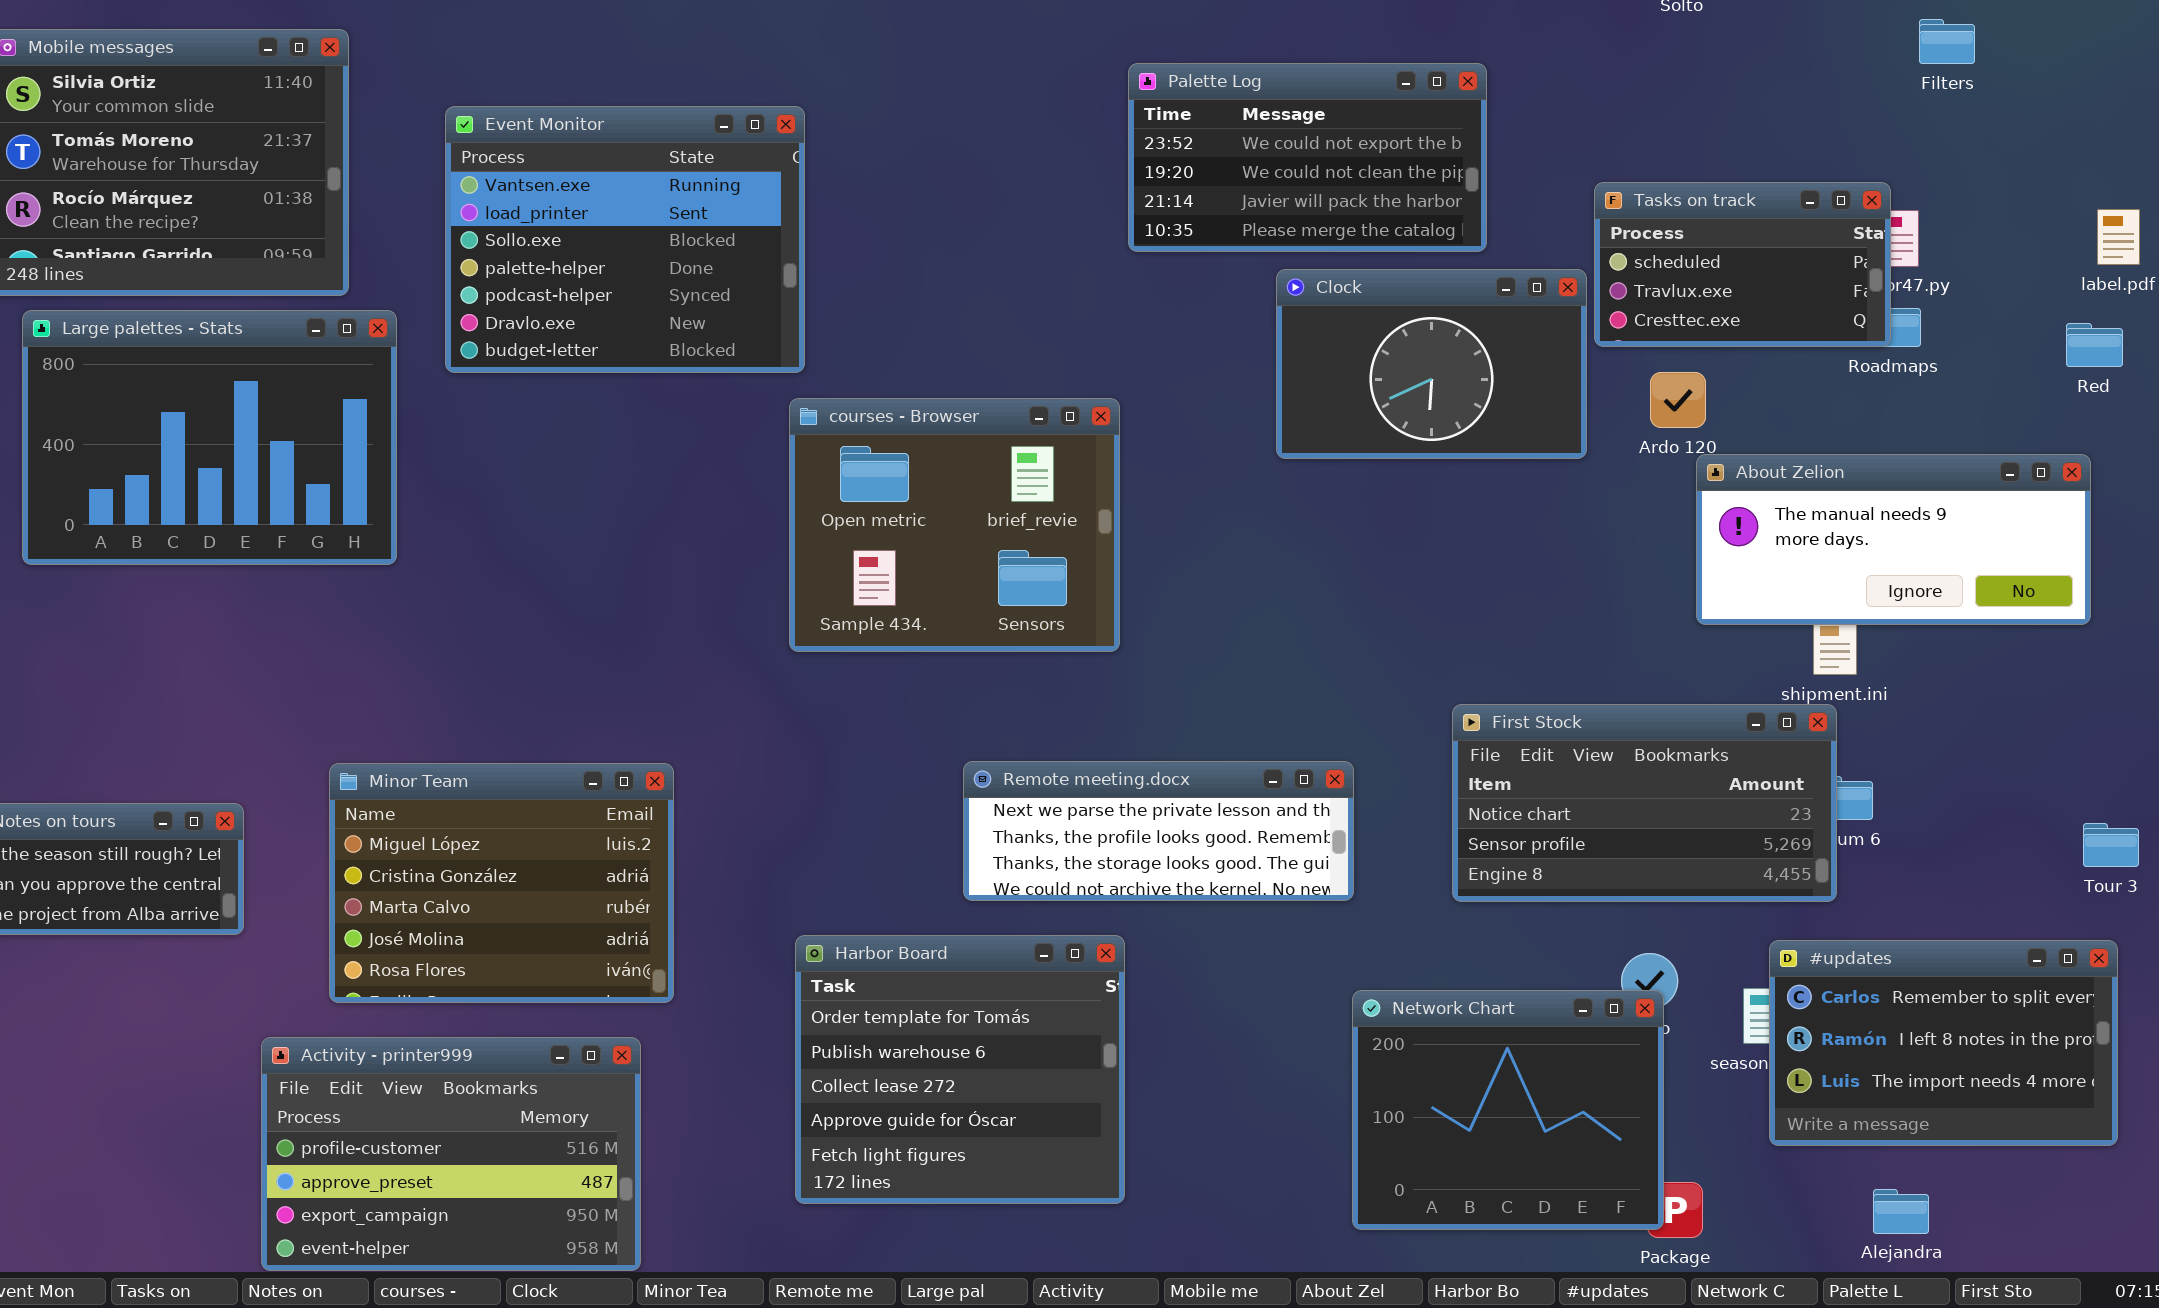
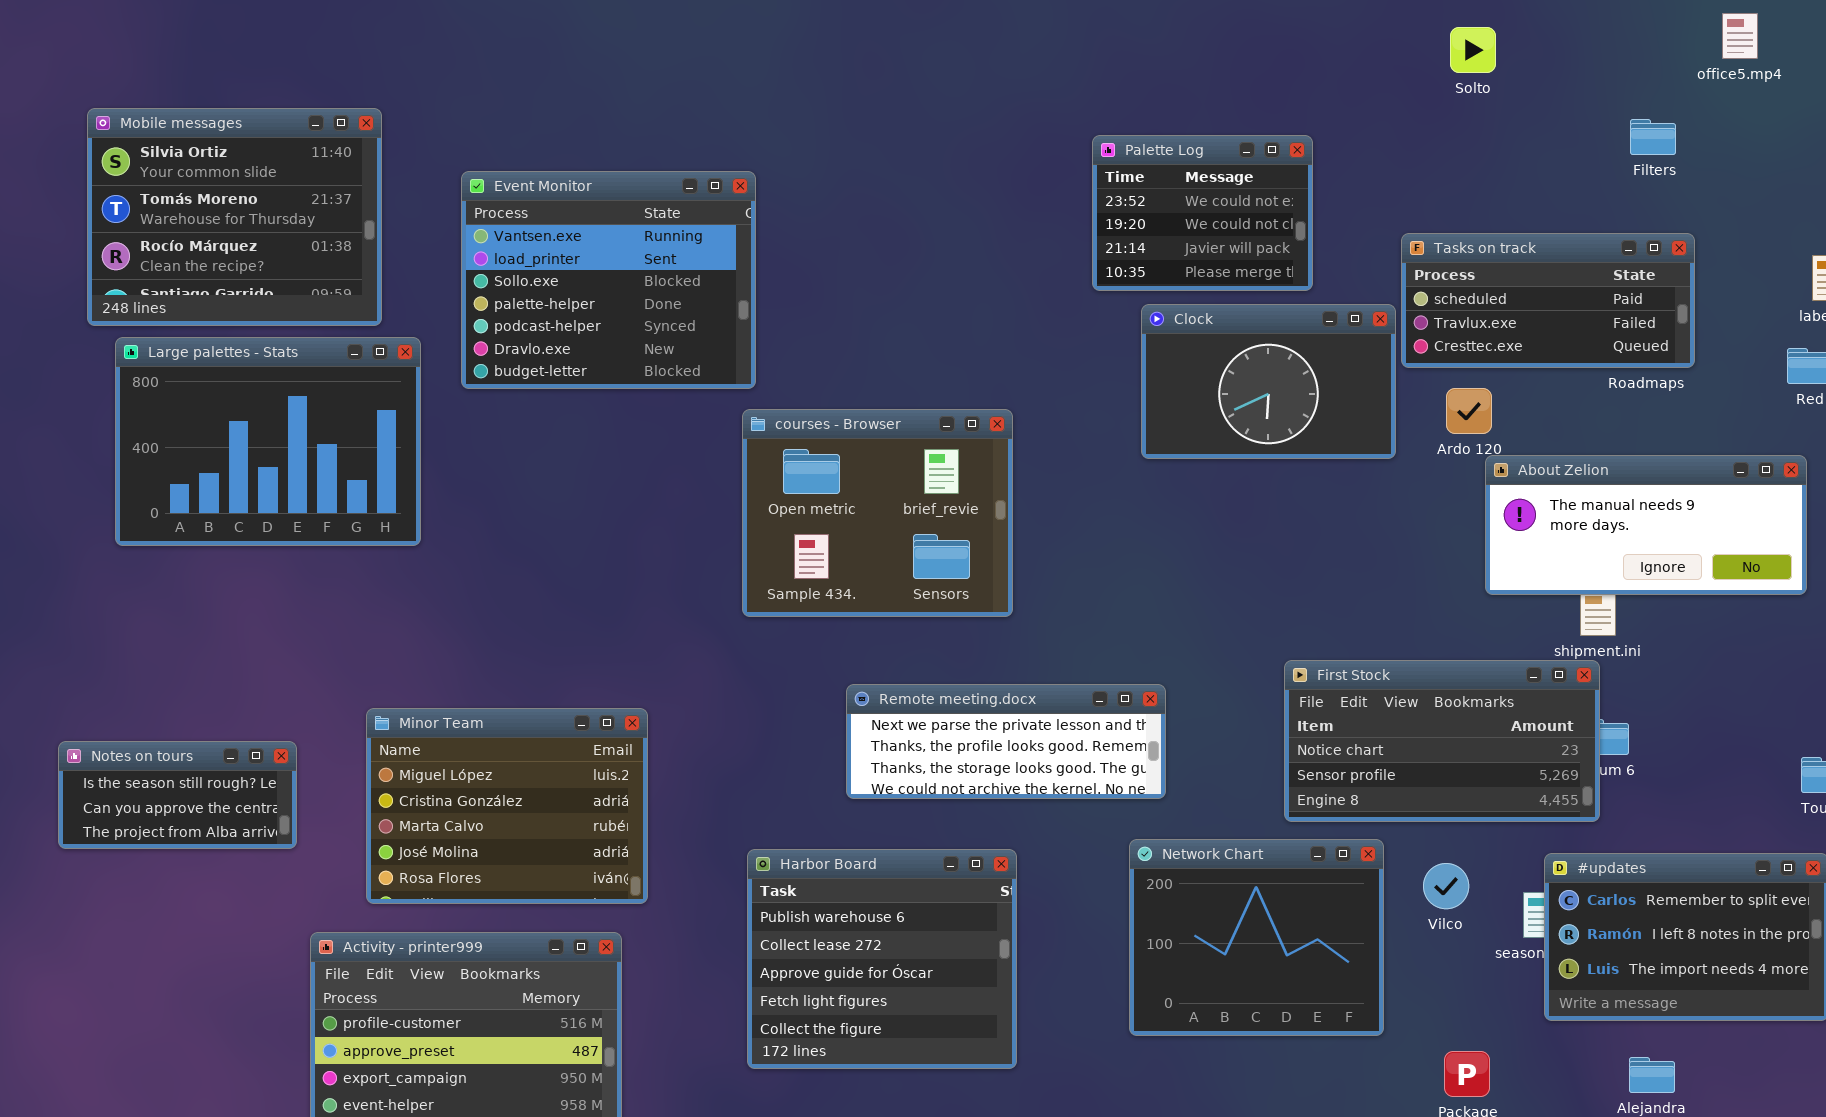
Filters: [1919,19,1975,64] -> [1630,119,1676,155], moved
Palette Log: [1128,63,1487,252] -> [1092,135,1313,291], resized
Tasks on track: [1594,182,1891,347] -> [1401,233,1695,368], resized
Remote meeting.docx: [963,761,1354,901] -> [846,684,1166,799], moved
Harbor Board: [795,935,1125,1204] -> [747,849,1017,1069], scrolled down 1 row
Network Chart: [1352,990,1664,1230] -> [1129,839,1384,1036], moved

